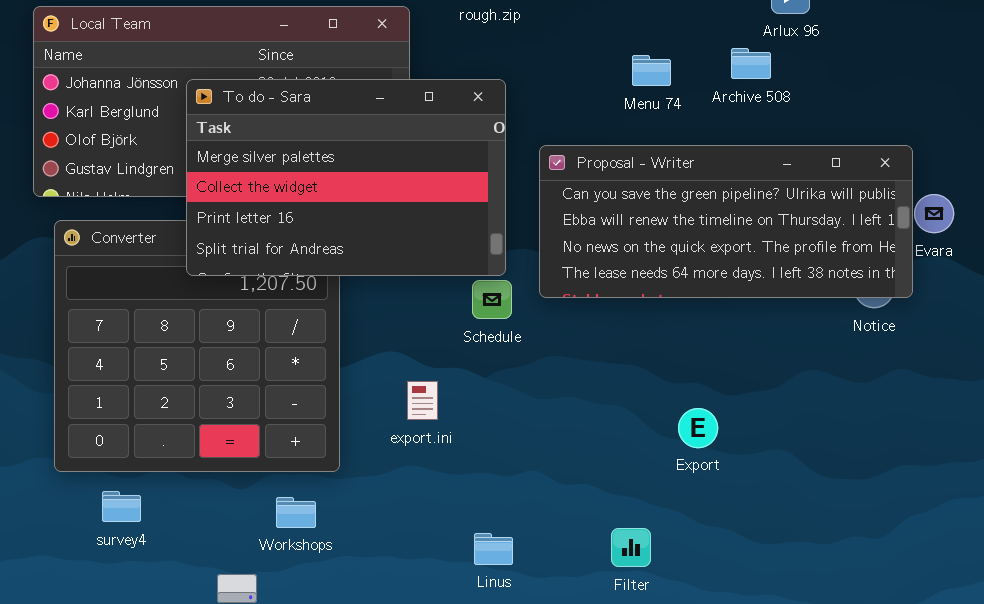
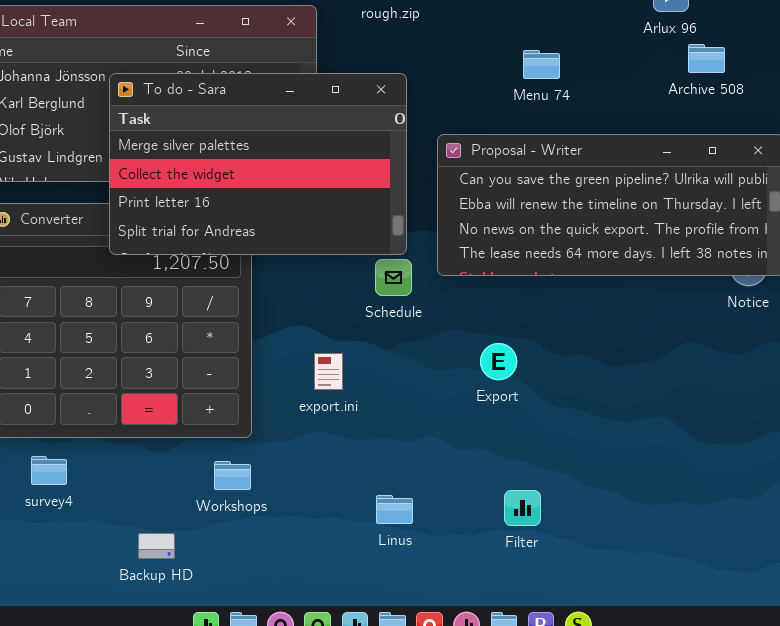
Archive 508: [731,48,771,79] -> [688,44,725,73], moved
Export: [678,408,718,448] -> [480,343,517,380], moved
Workshops: [276,497,316,528] -> [214,461,251,490], moved

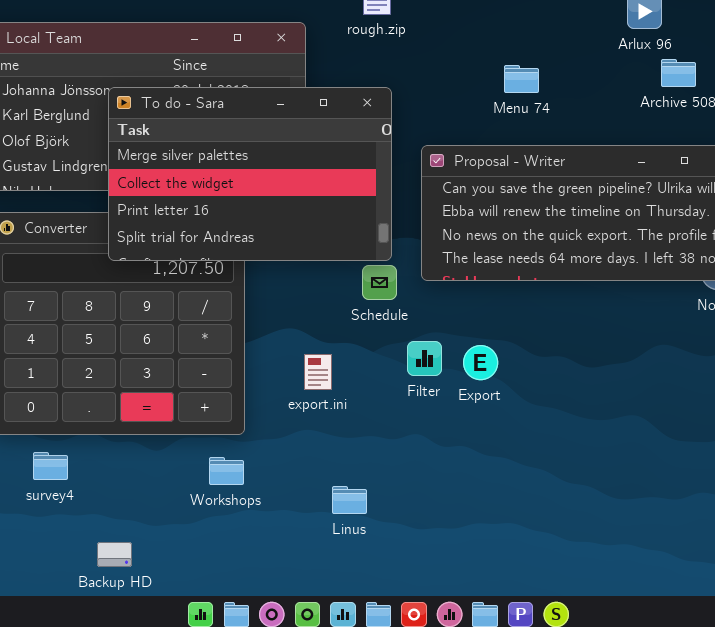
Filter: [504,490,541,526] -> [407,341,442,376], moved
Linus: [376,495,413,524] -> [332,486,367,514], moved
Backup HD: [138,533,175,559] -> [97,542,132,567], moved

